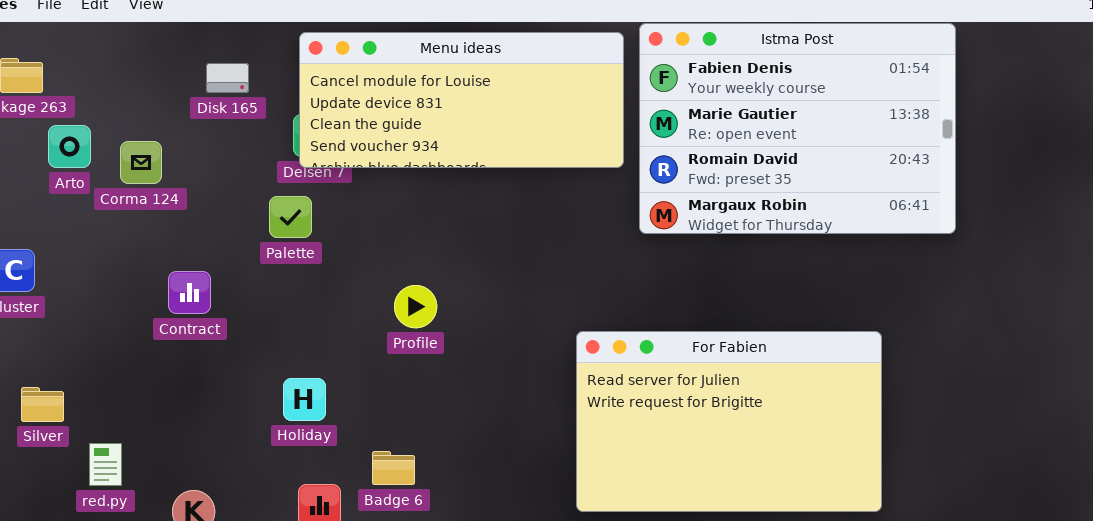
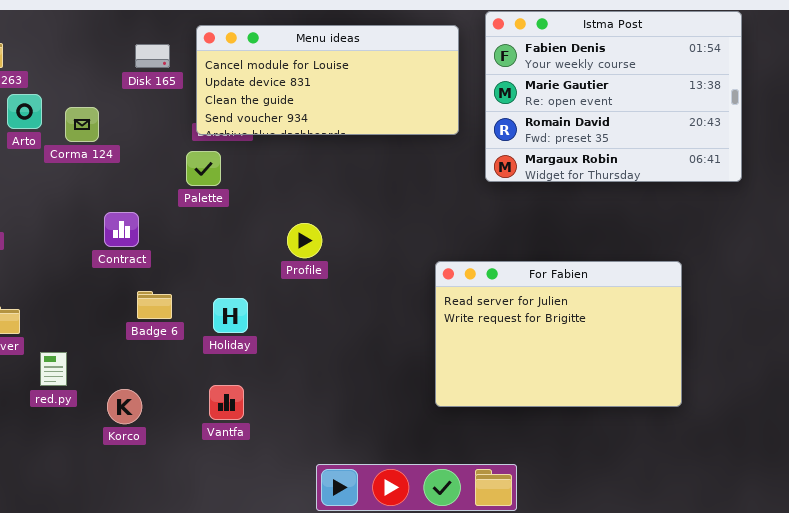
Menu ideas: [299,32,624,168] -> [196,25,459,135], moved
Holiday: [283,378,326,421] -> [213,298,248,333], moved
Badge 6: [372,451,415,485] -> [137,291,172,319], moved

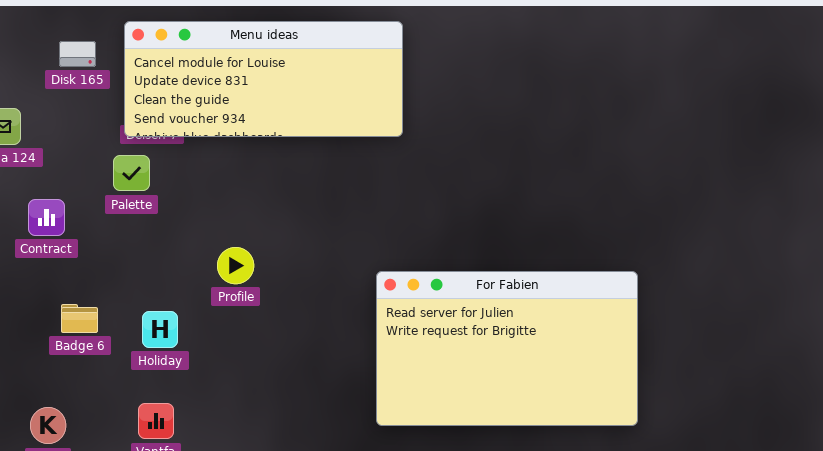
Istma Post: [485,11,742,182] -> none, closed
Contract: [104,212,139,247] -> [28,199,65,236], moved
Profile: [287,223,322,258] -> [217,247,254,284], moved

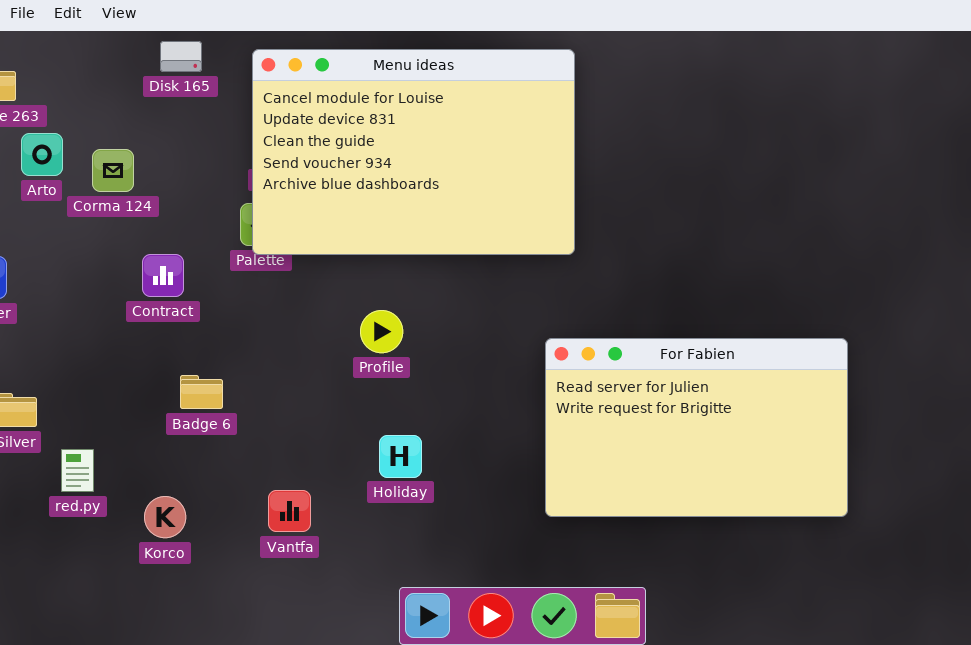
Menu ideas: [124,21,403,137] -> [252,49,575,255], resized
Disk 165: [59,41,96,67] -> [160,41,202,72], moved
Holiday: [142,311,178,348] -> [379,435,422,478], moved

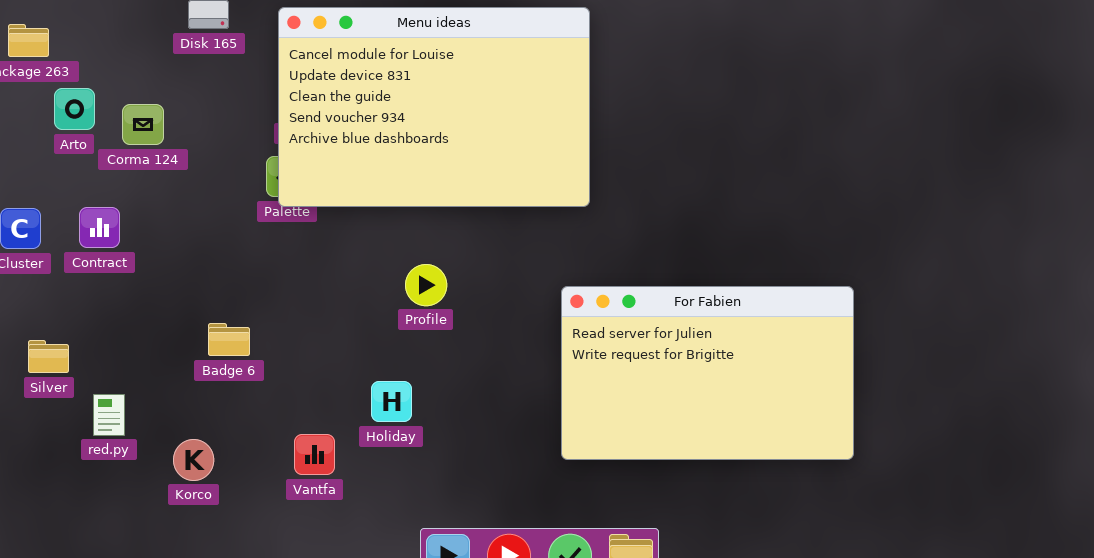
Contract: [142,254,184,297] -> [79,207,120,248], moved
Profile: [360,310,403,353] -> [405,264,447,306], moved
Holiday: [379,435,422,478] -> [371,381,412,422], moved

